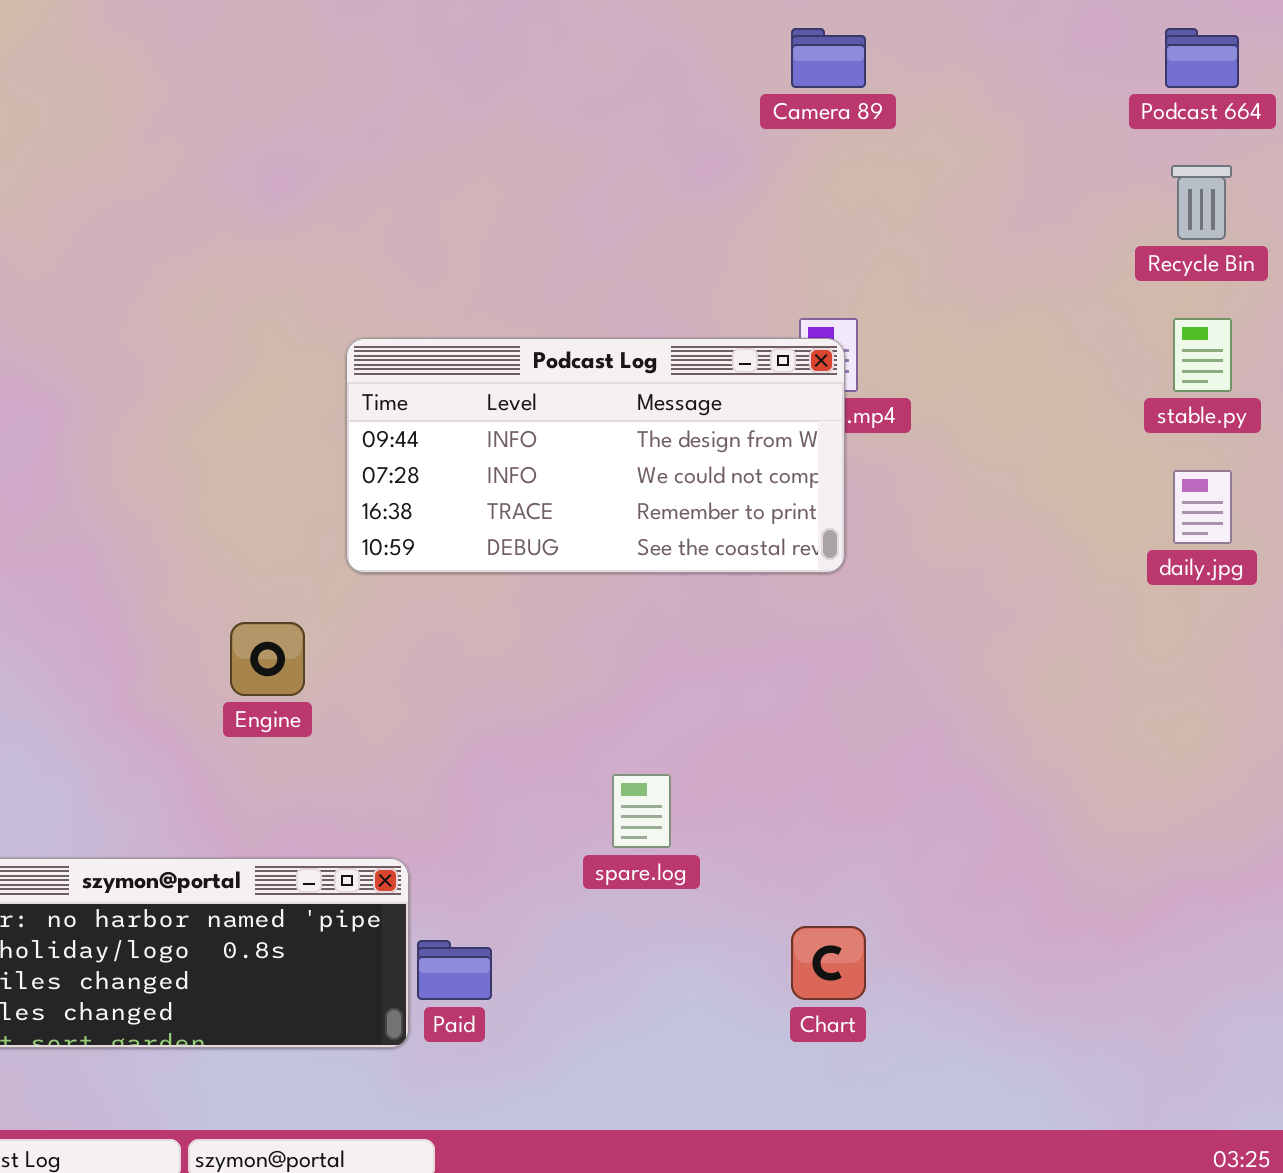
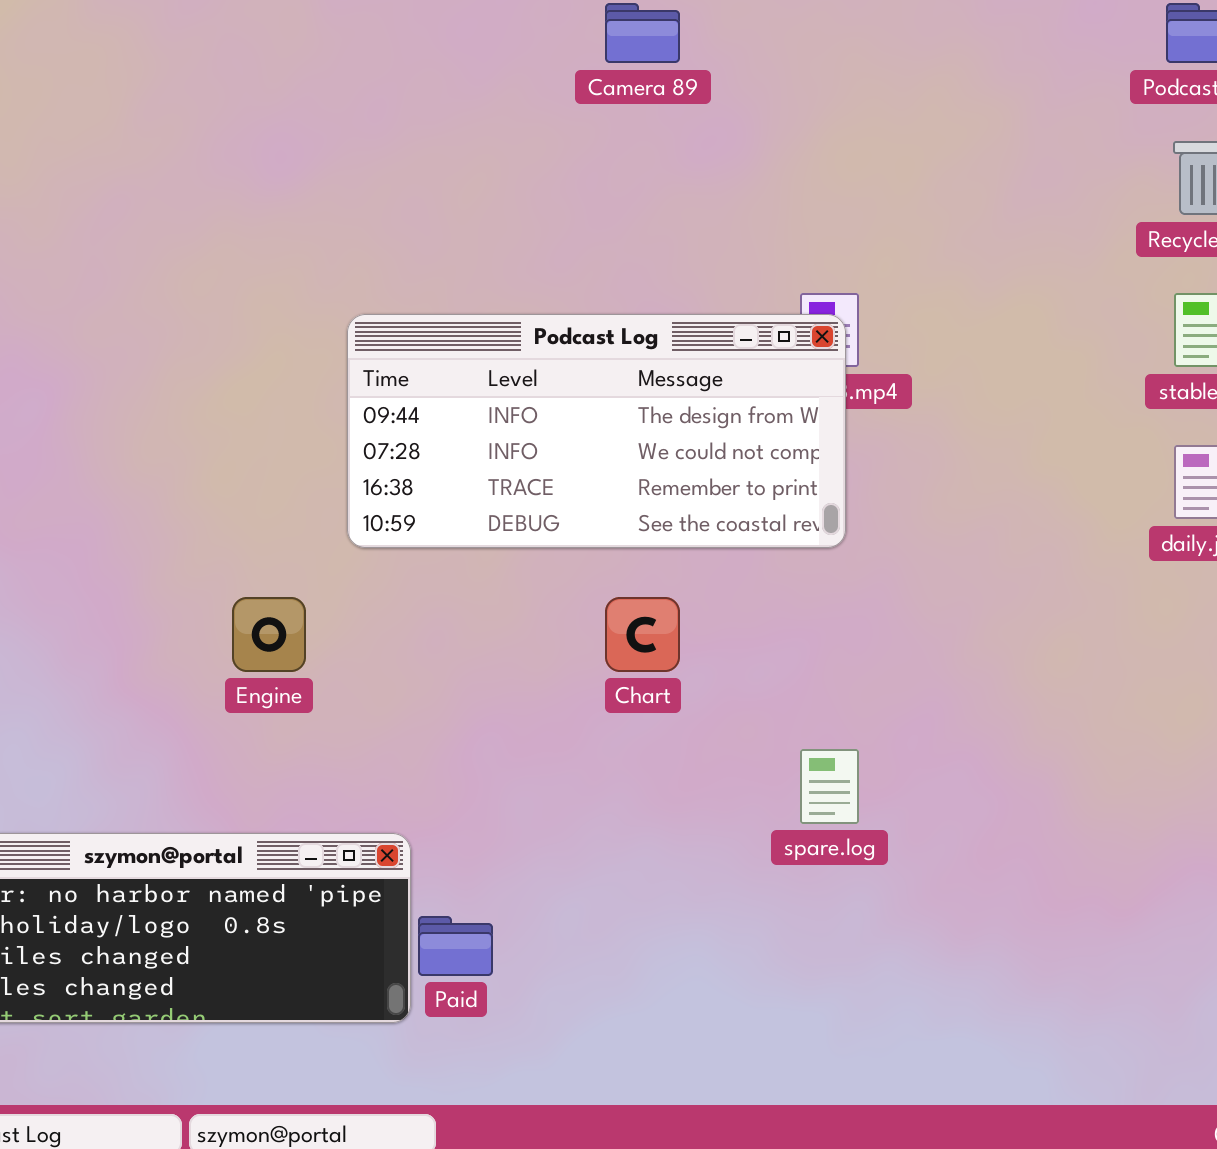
Camera 89: [791,28,866,88] -> [605,3,680,63], moved
spare.log: [612,774,671,848] -> [800,749,859,824], moved
Chart: [791,926,866,1000] -> [605,597,680,672], moved

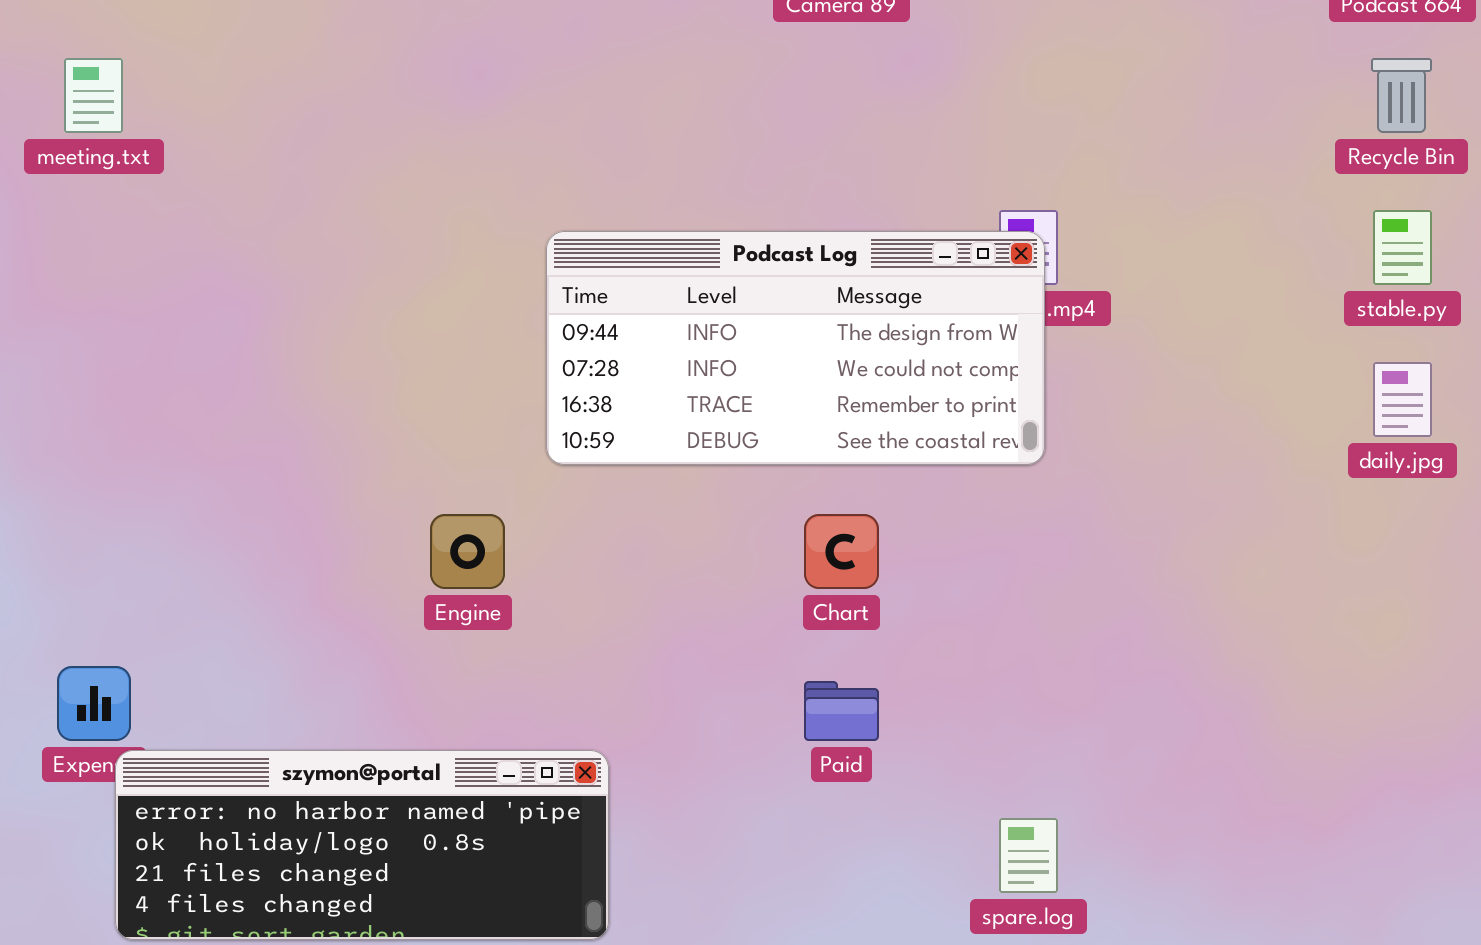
spare.log: [800,749,859,824] -> [999,818,1058,893], moved
Paid: [418,916,493,976] -> [804,681,879,741], moved

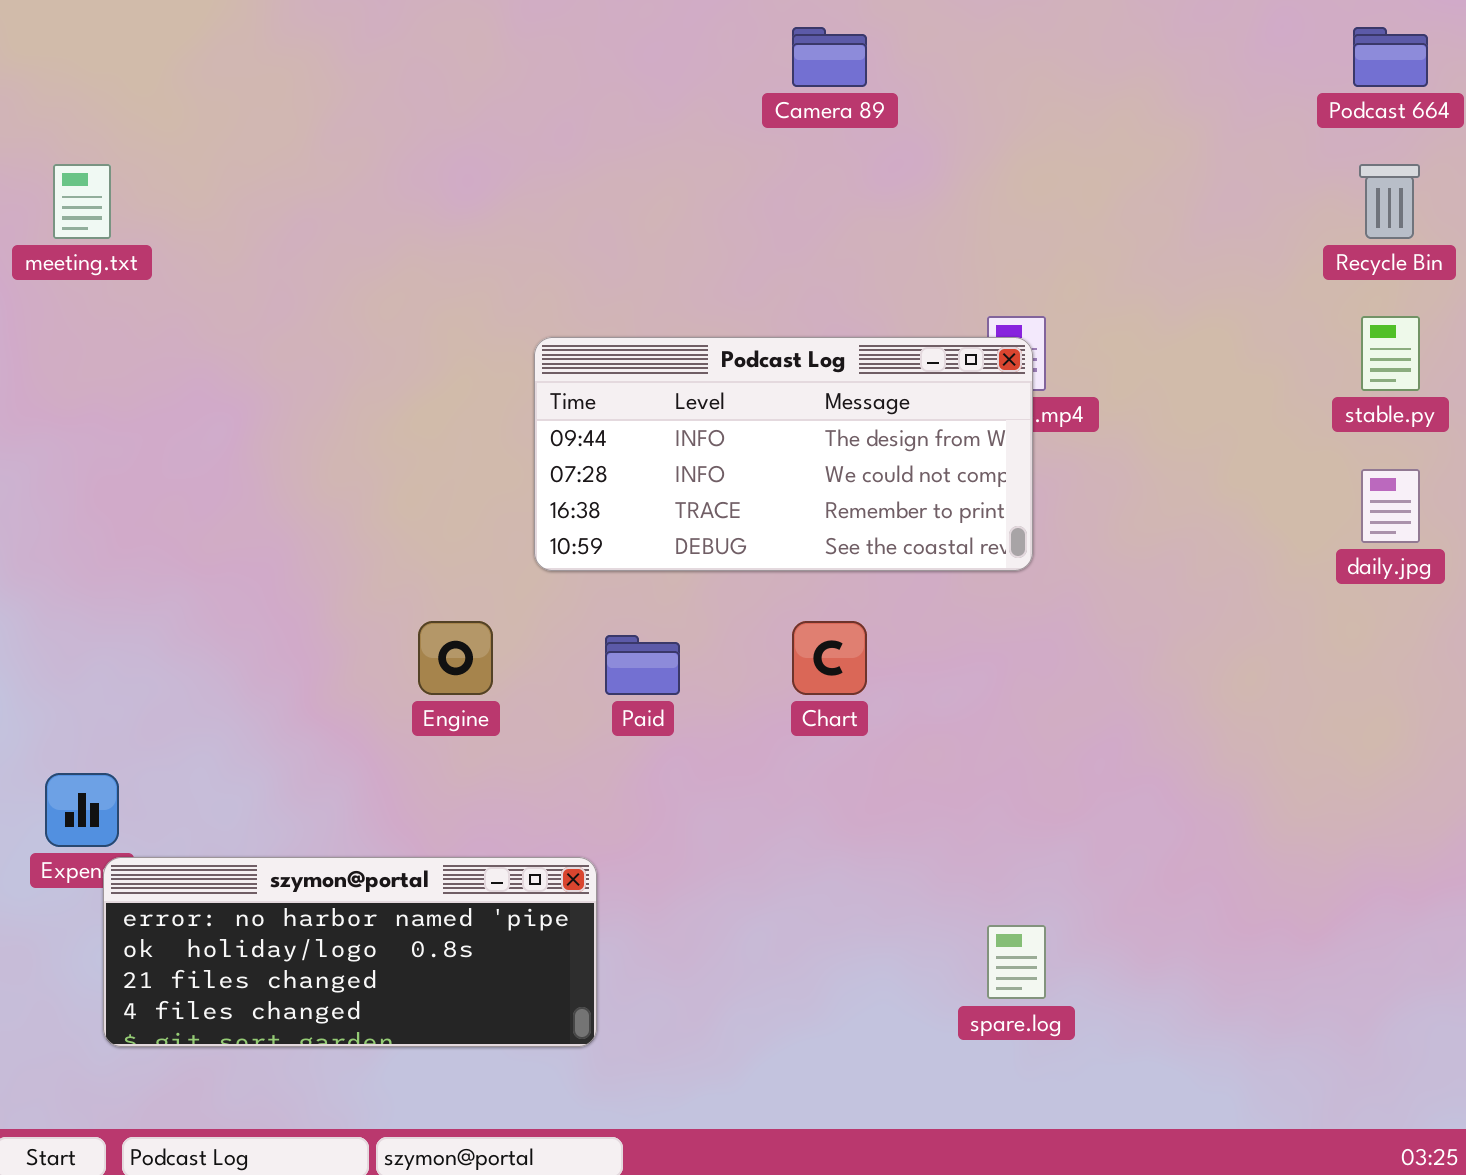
Paid: [804,681,879,741] -> [605,635,680,695], moved

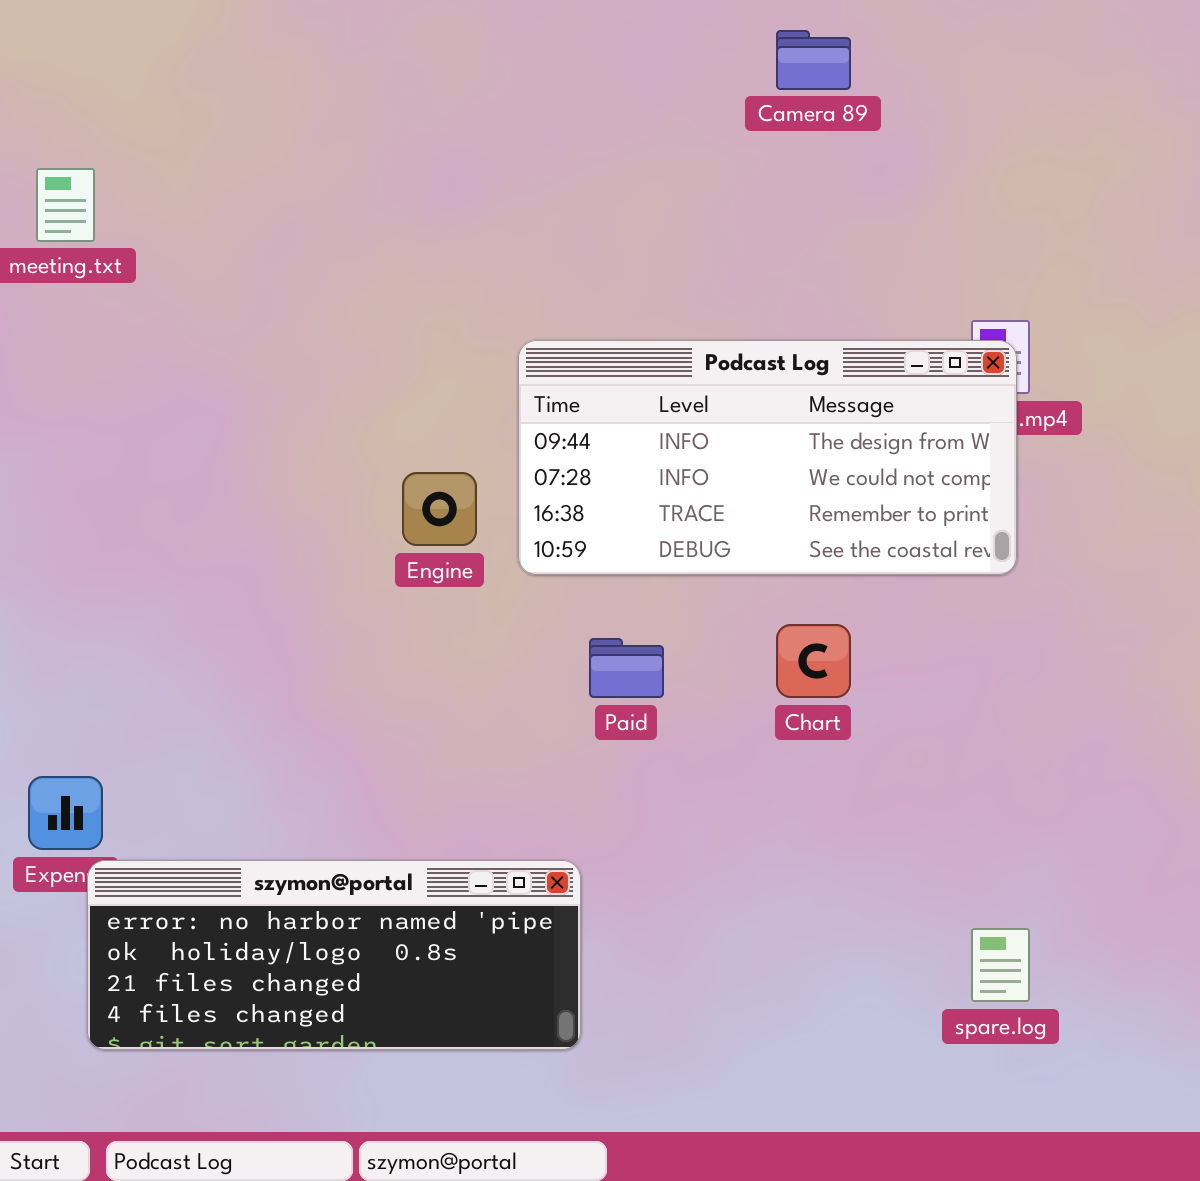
Engine: [418,621,493,695] -> [402,472,477,546], moved

